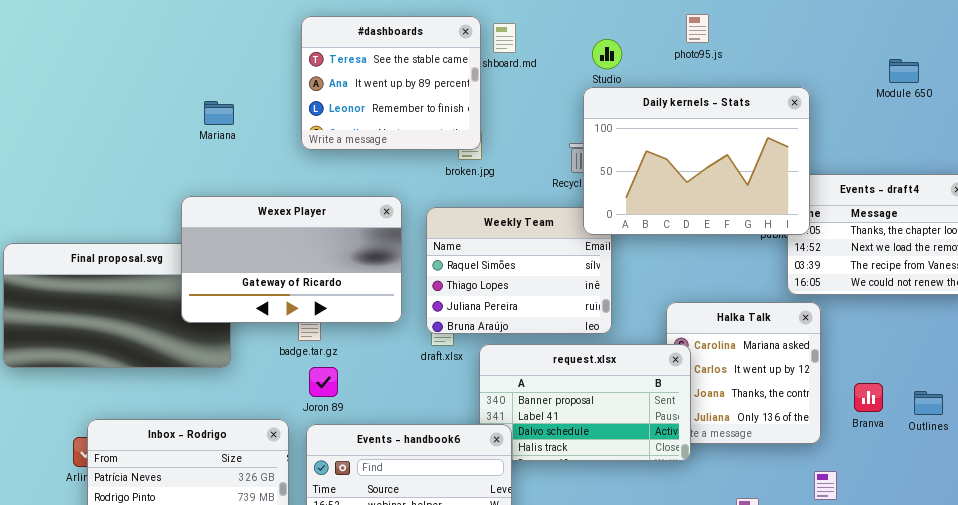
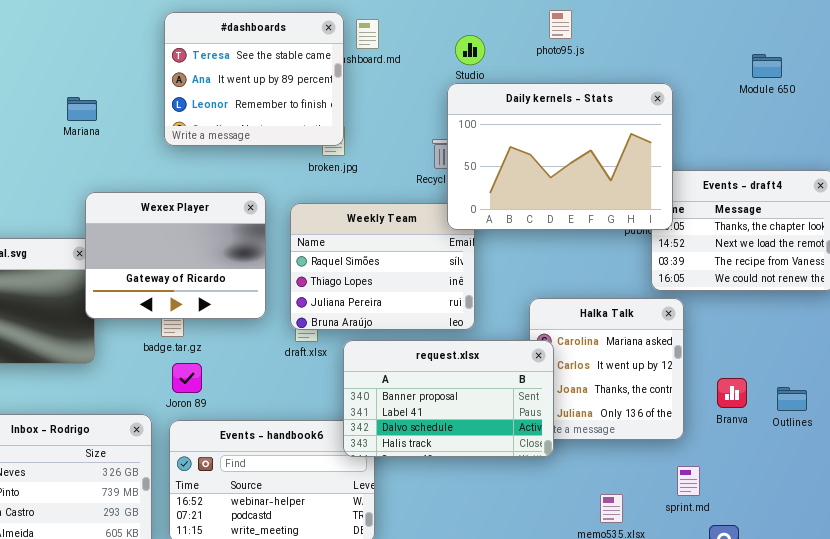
Wexex Player: [181,196,402,323] -> [85,192,266,319], resized
request.xlsx: [479,344,691,461] -> [343,340,554,457], raised

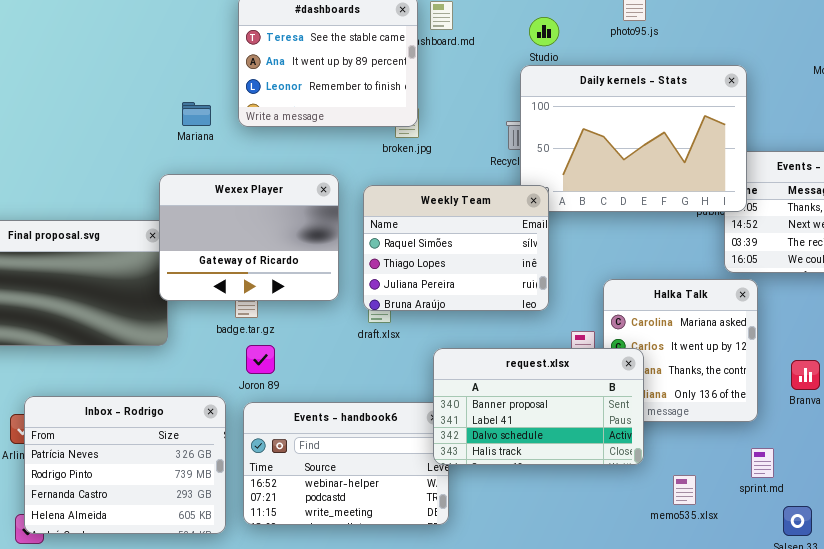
Mariana: [67,97,97,121] -> [182,102,211,126], moved
Weekly Team: [290,203,475,330] -> [363,185,549,311], raised
request.xlsx: [343,340,554,457] -> [433,348,644,465], moved

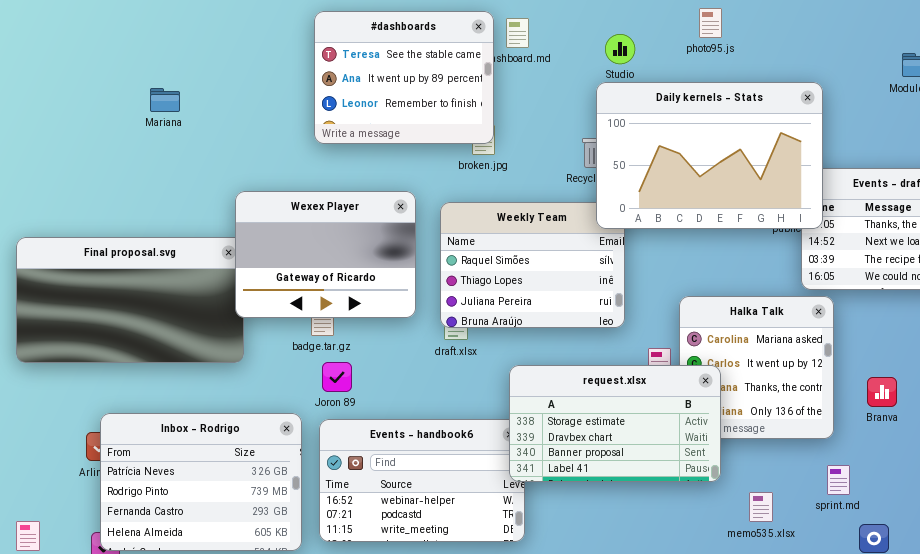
Daily kernels - Stats: [520,65,747,212] -> [596,82,823,229], raised
Mariana: [182,102,211,126] -> [150,88,180,112], moved
request.xlsx: [433,348,644,465] -> [509,365,721,482], scrolled up 2 rows

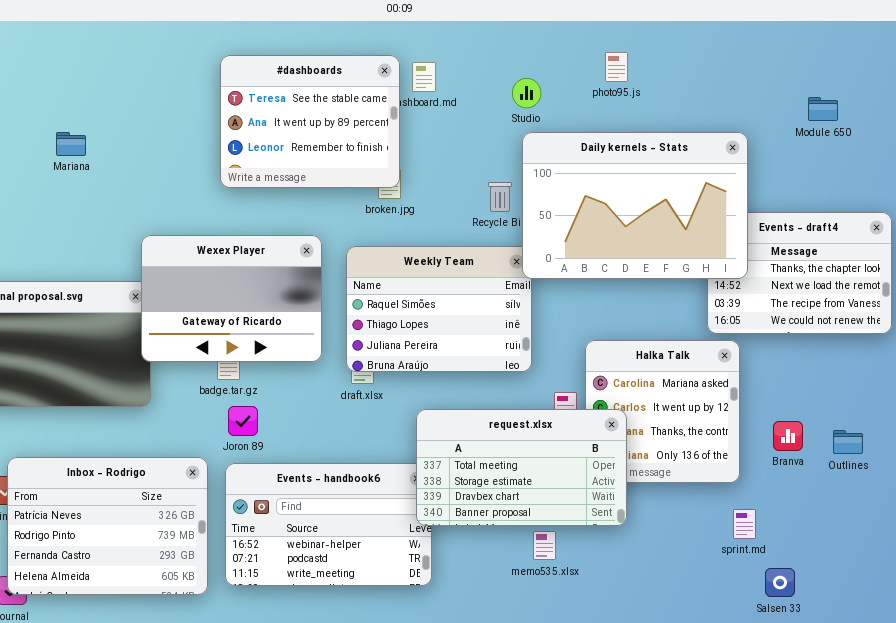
Daily kernels - Stats: [596,82,823,229] -> [522,132,748,279], moved
request.xlsx: [509,365,721,482] -> [416,409,627,526], scrolled up 1 row
memo535.xlsx: [749,492,773,522] -> [533,531,556,560], moved

